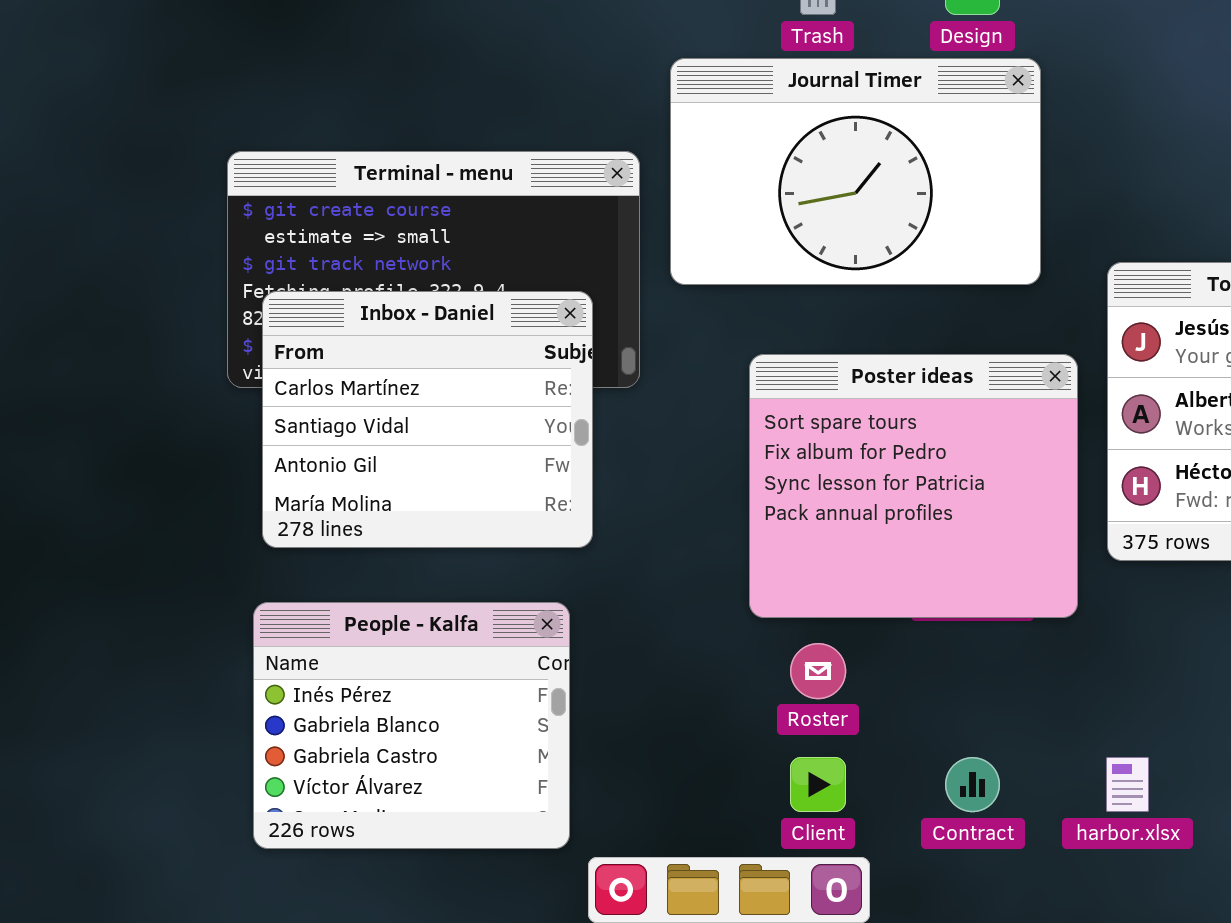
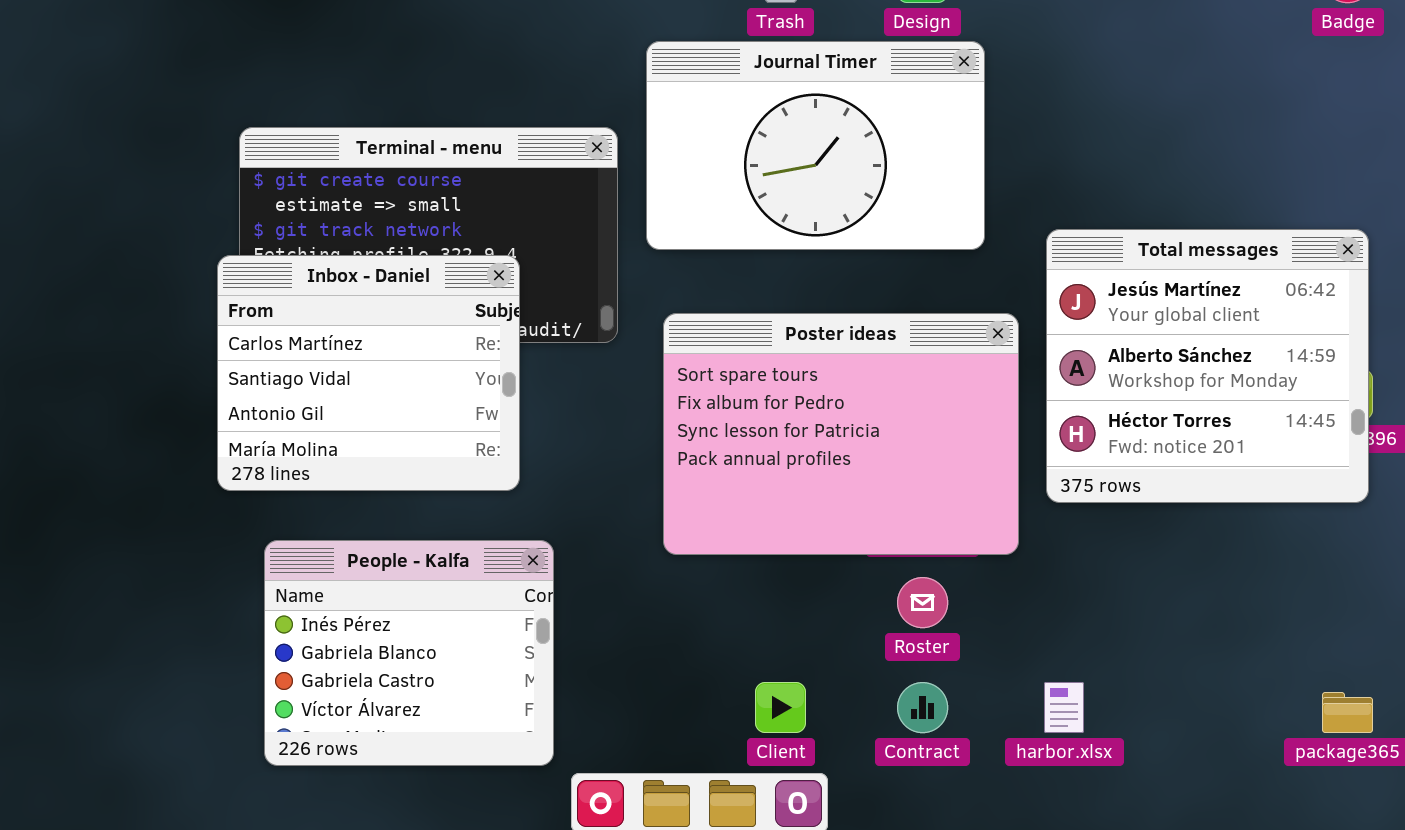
Inbox - Daniel: [262,291,593,548] -> [217,255,520,491], moved
Poster ideas: [749,354,1078,618] -> [663,313,1019,555], resized
Roster: [790,643,846,699] -> [897,577,948,628], moved

